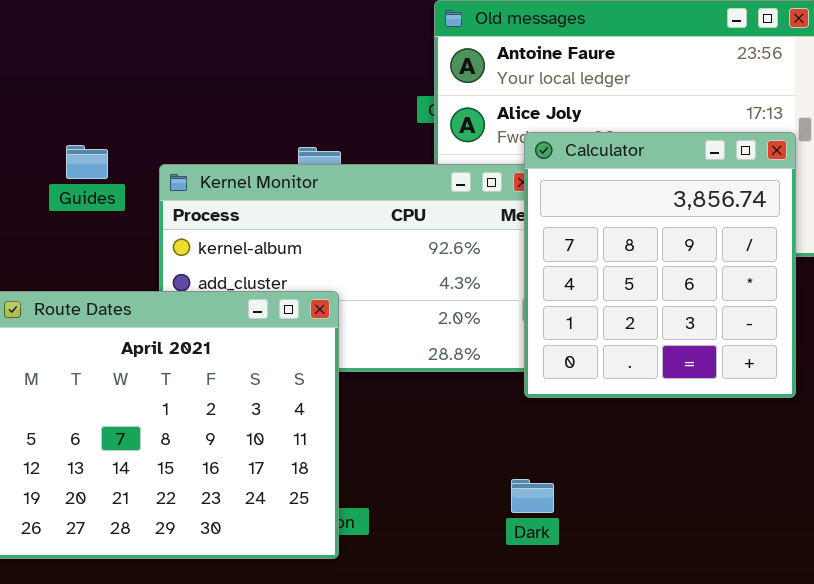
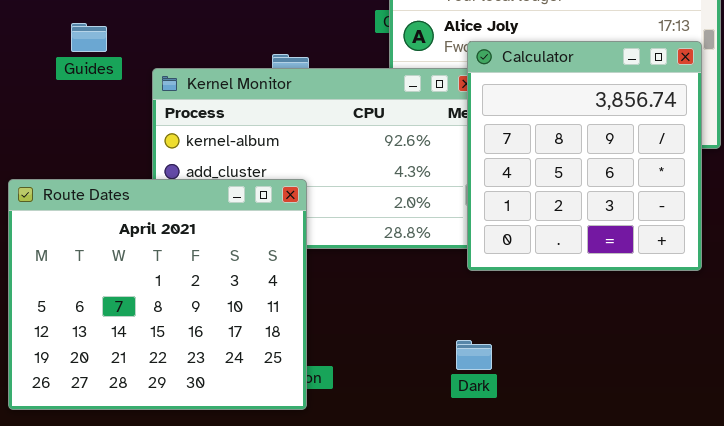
Guides: [66,145,108,179] -> [71,23,107,52], moved

